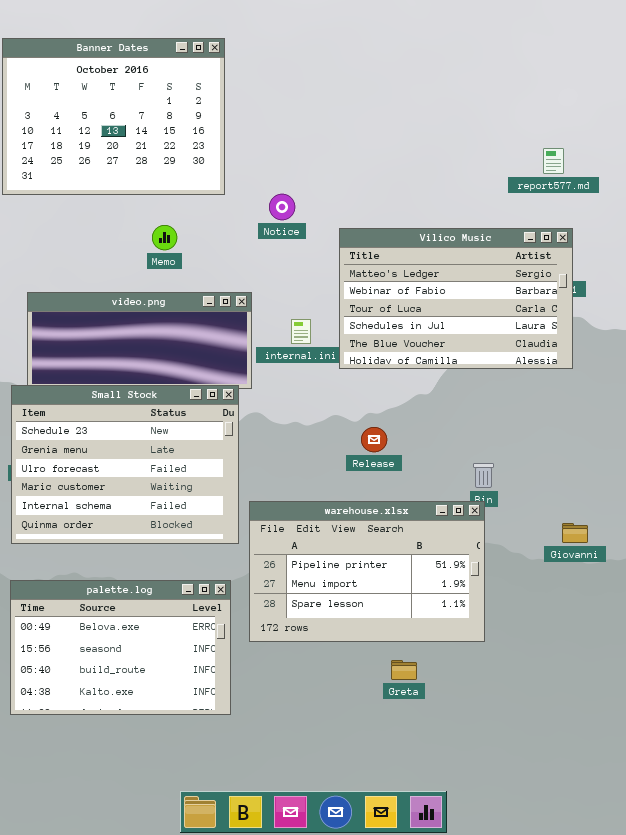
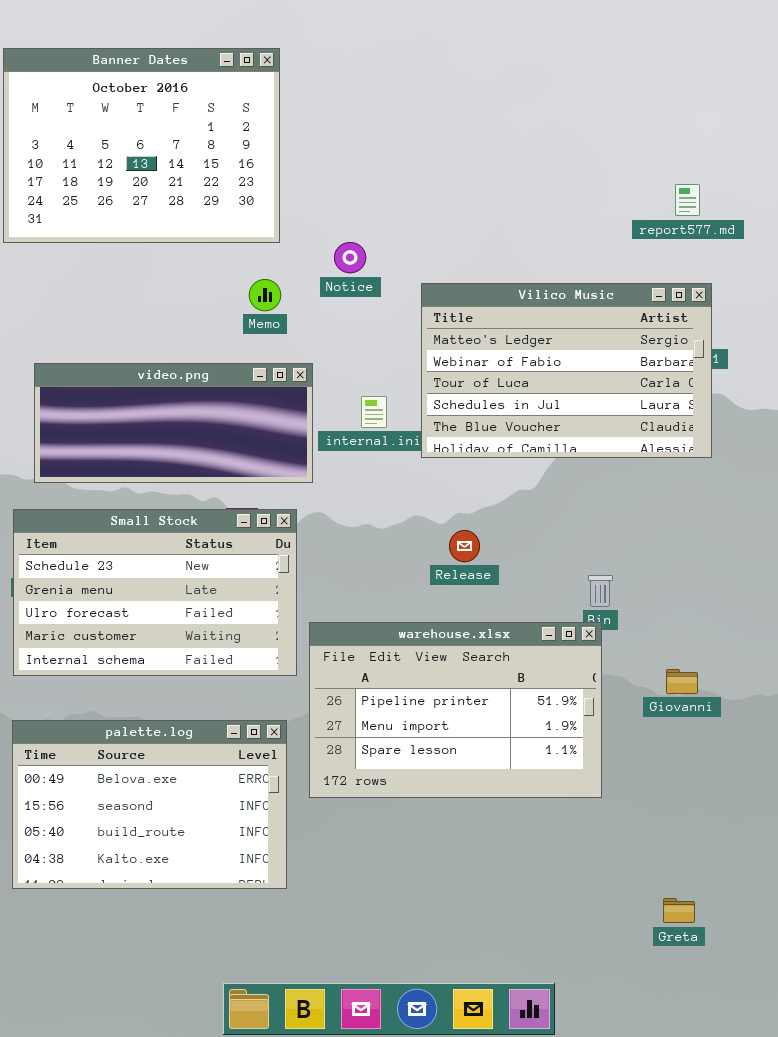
Memo: [152,225,177,250] -> [249,279,281,311], moved
Small Stock: [11,385,239,544] -> [13,509,297,676], resized
Giovanni: [562,523,588,543] -> [666,669,698,694], moved
Greta: [391,660,417,680] -> [663,898,695,923], moved

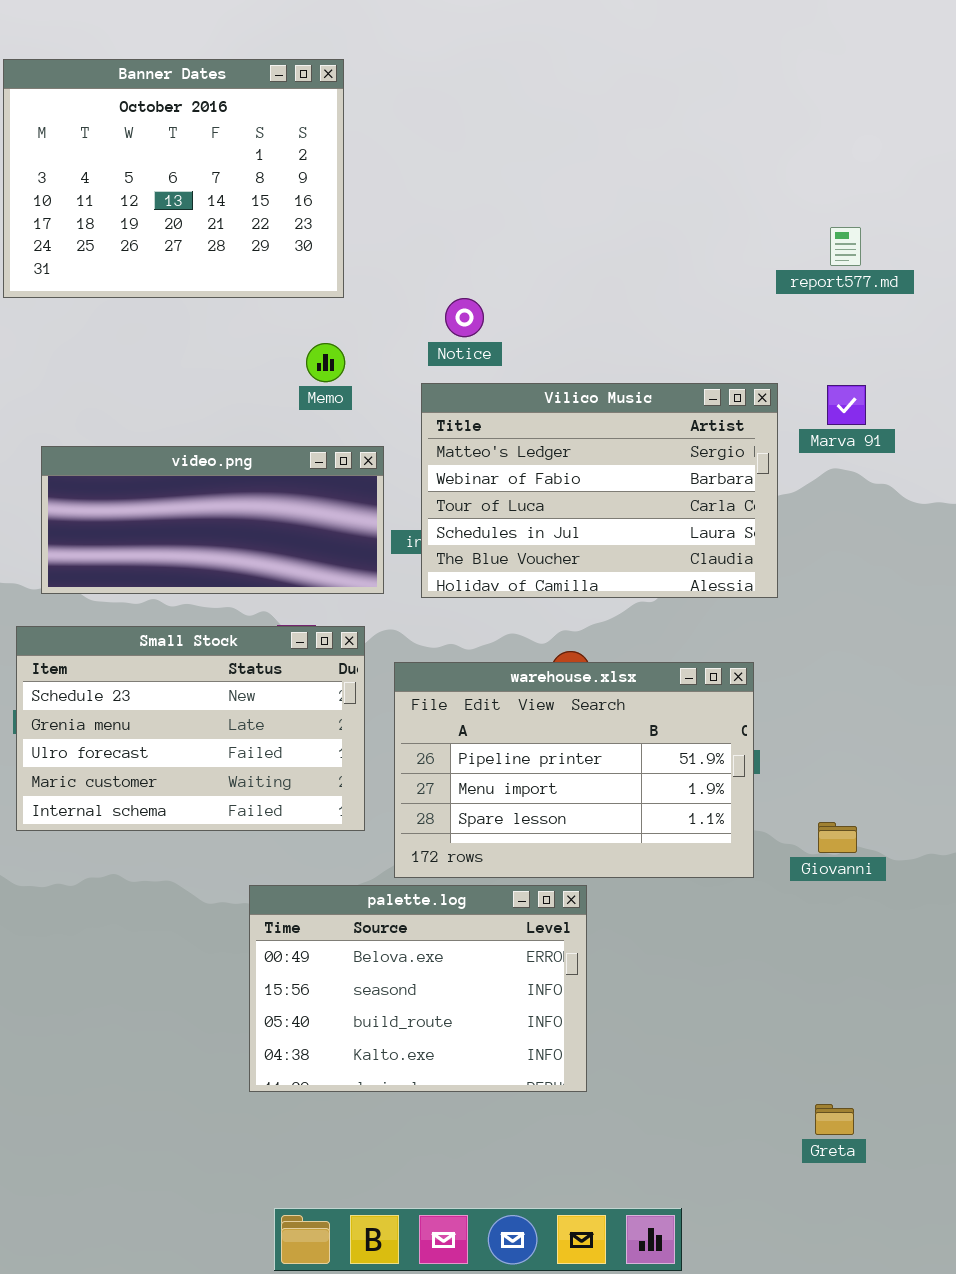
Notice: [334,242,366,273] -> [445,298,484,337], moved
Vilico Music: [421,283,712,458] -> [421,383,778,598], moved
warehouse.xlsx: [309,622,602,798] -> [394,662,754,878], moved
palette.log: [12,720,287,889] -> [249,885,587,1092], moved

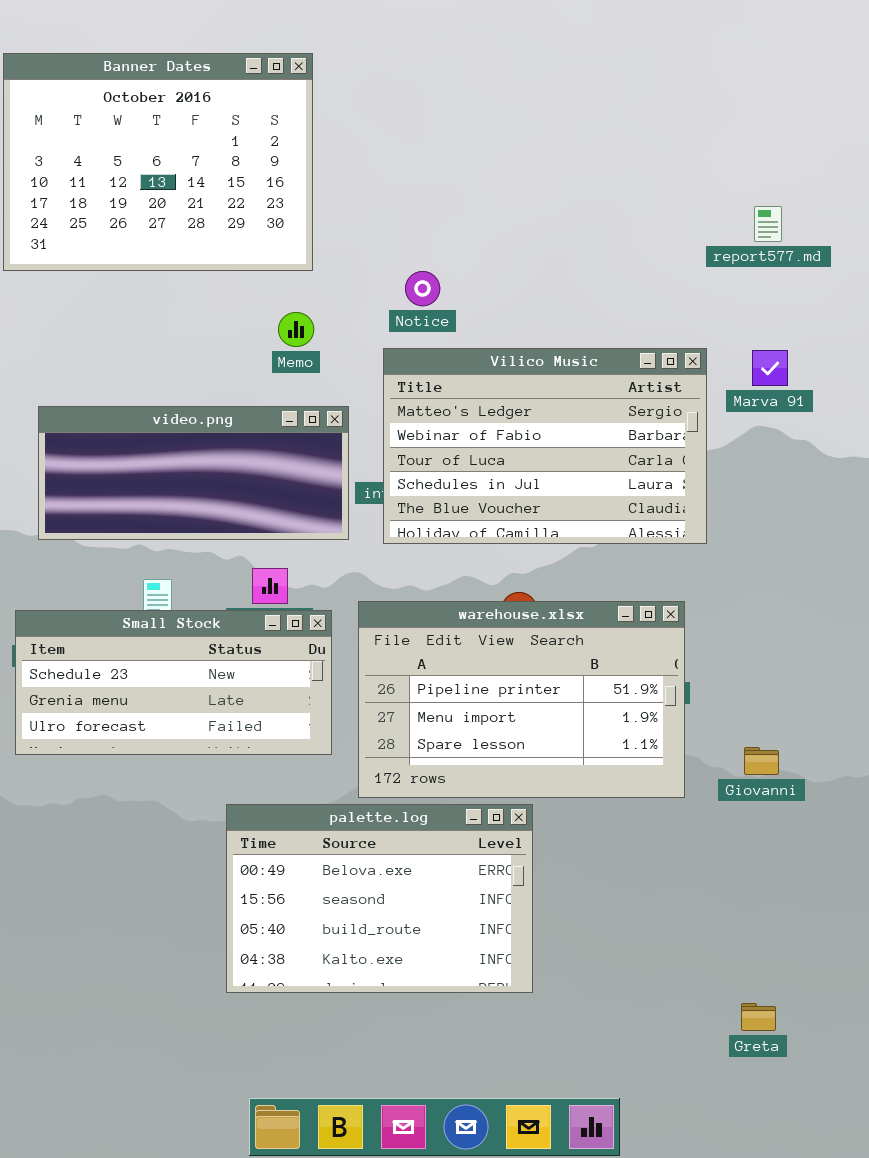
Small Stock: [16,626,365,831] -> [15,610,332,755], resized

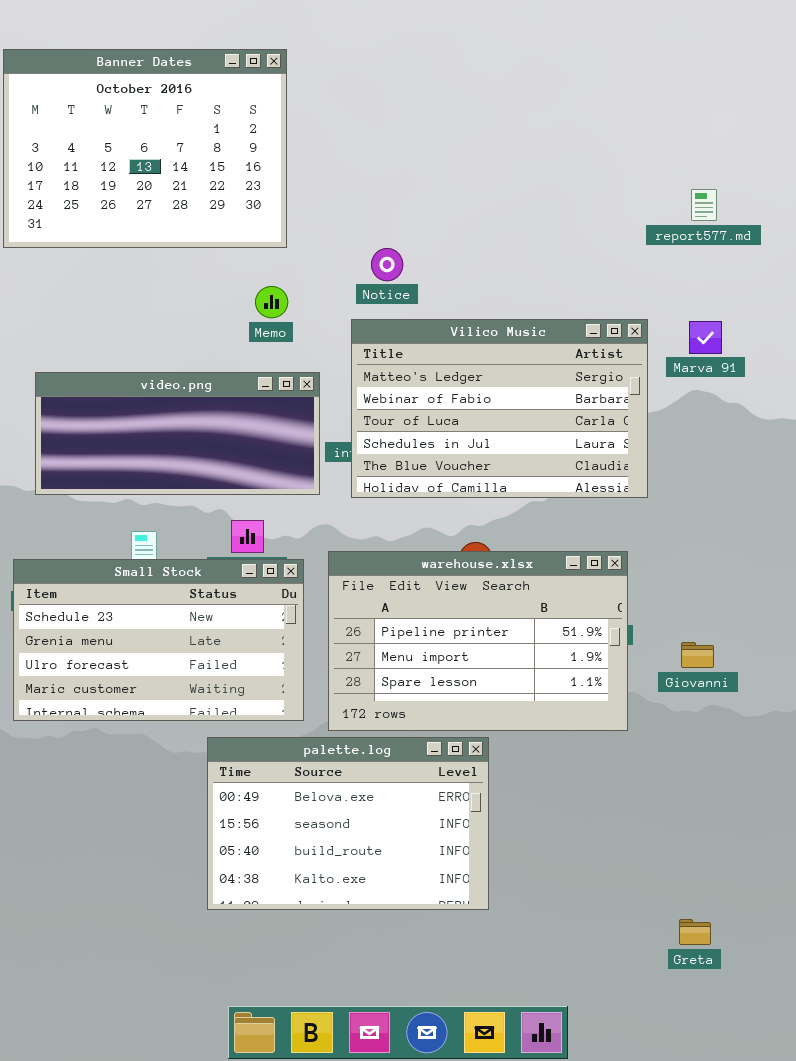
Small Stock: [15,610,332,755] -> [13,559,304,721], resized
Giovanni: [744,747,779,775] -> [681,642,714,668], moved

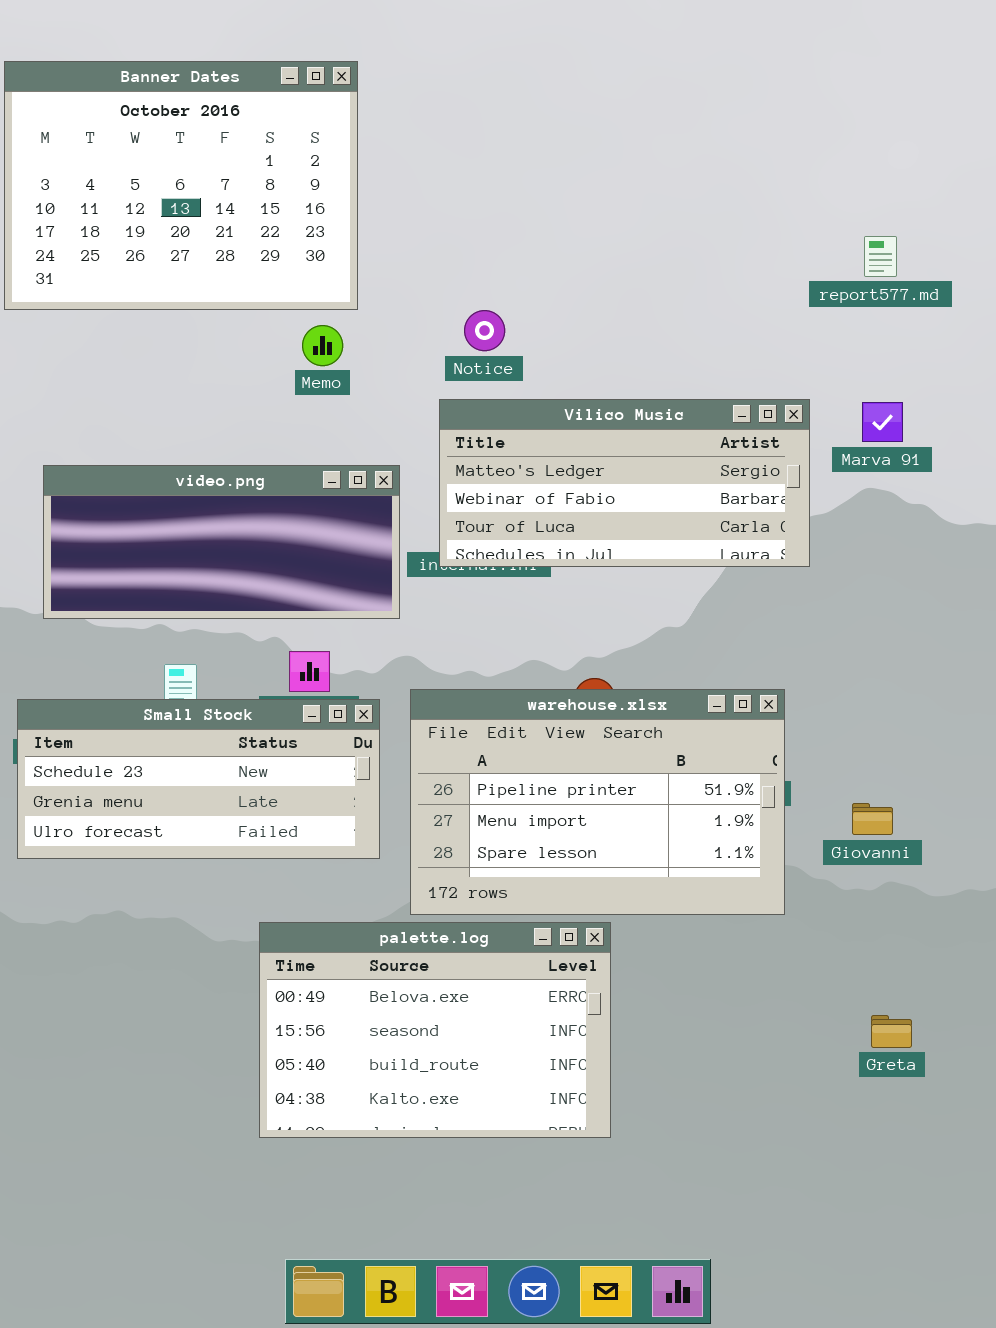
Memo: [255,286,288,318] -> [302,325,343,366], moved
Vilico Music: [351,319,648,498] -> [439,399,810,567], resized
Small Stock: [13,559,304,721] -> [17,699,380,859], resized
Greta: [679,919,711,945] -> [871,1015,912,1048], moved

